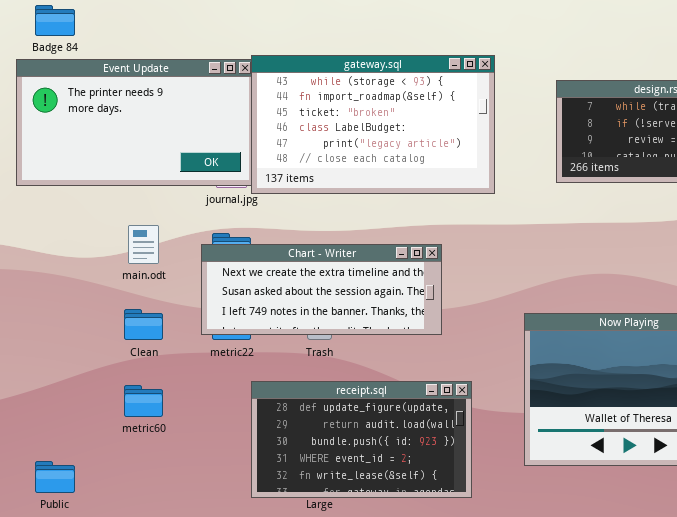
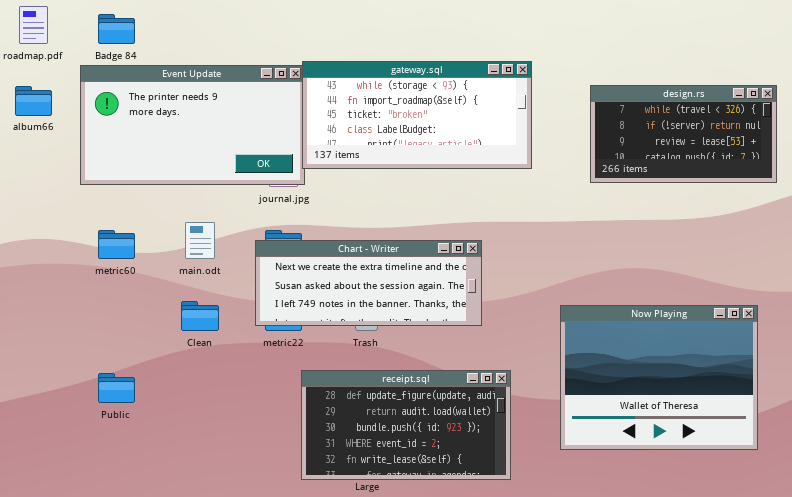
gateway.sql: [251,55,495,194] -> [302,61,532,169], resized
metric60: [124,385,163,417] -> [98,230,135,259], moved
Public: [35,461,75,493] -> [98,373,135,403], moved

